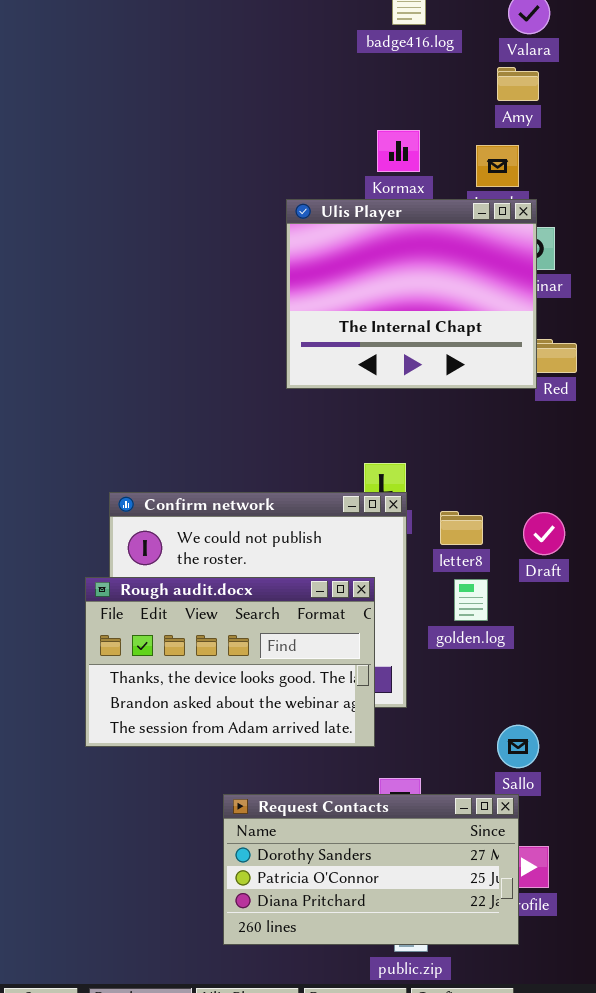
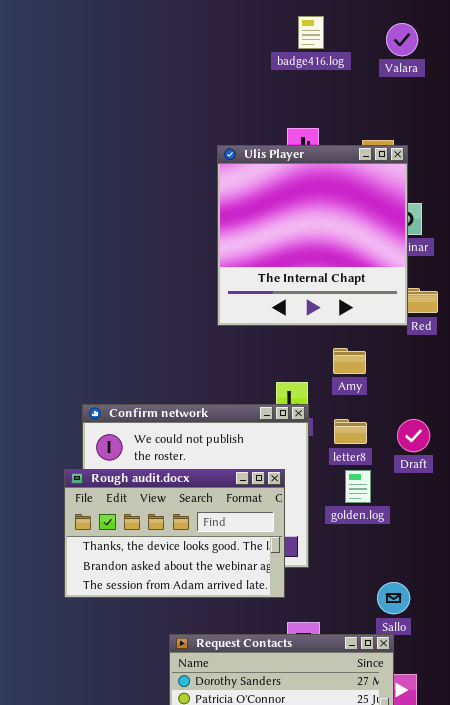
Amy: [497,67,539,101] -> [333,348,366,374], moved
Ulis Player: [286,199,537,389] -> [217,145,408,326], resized

